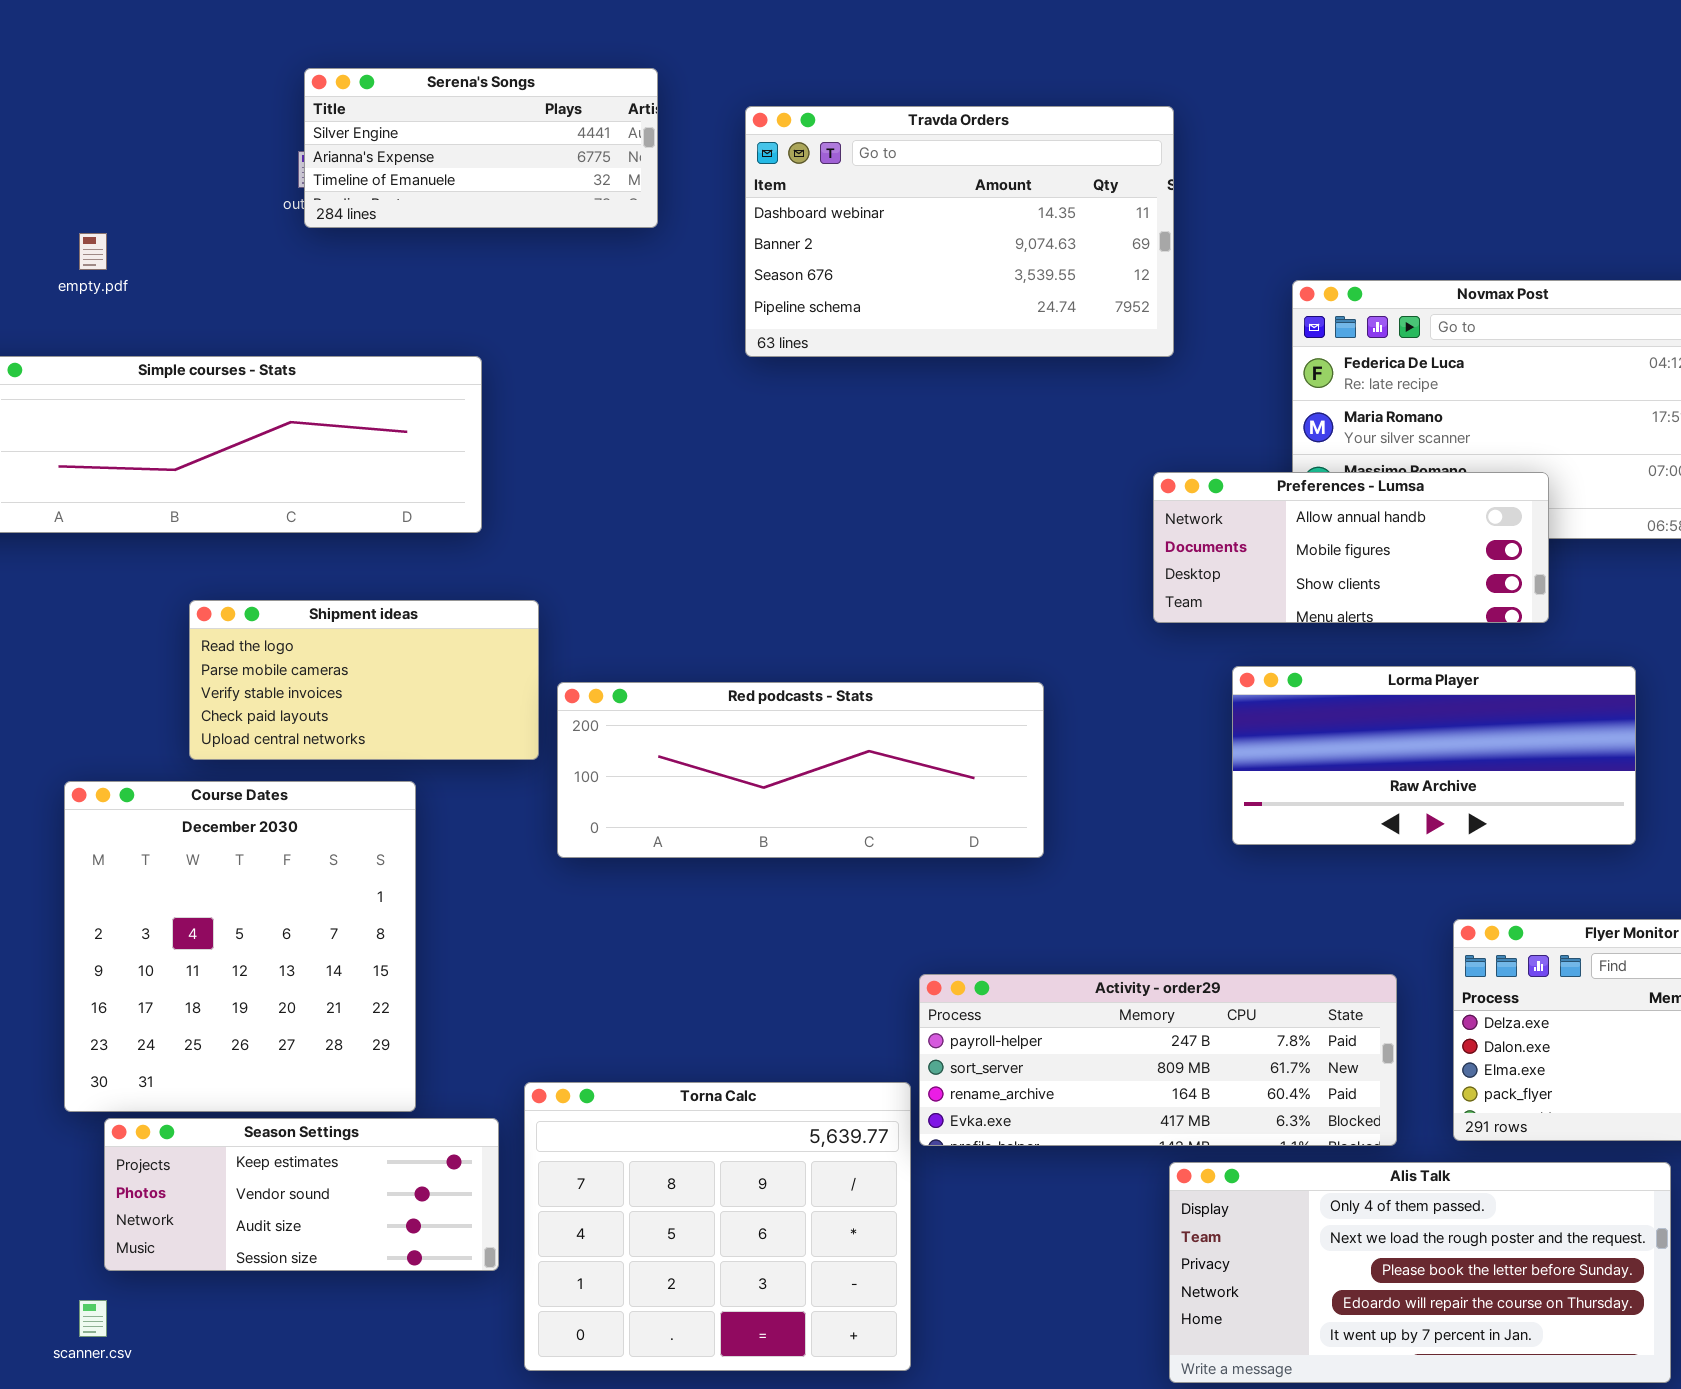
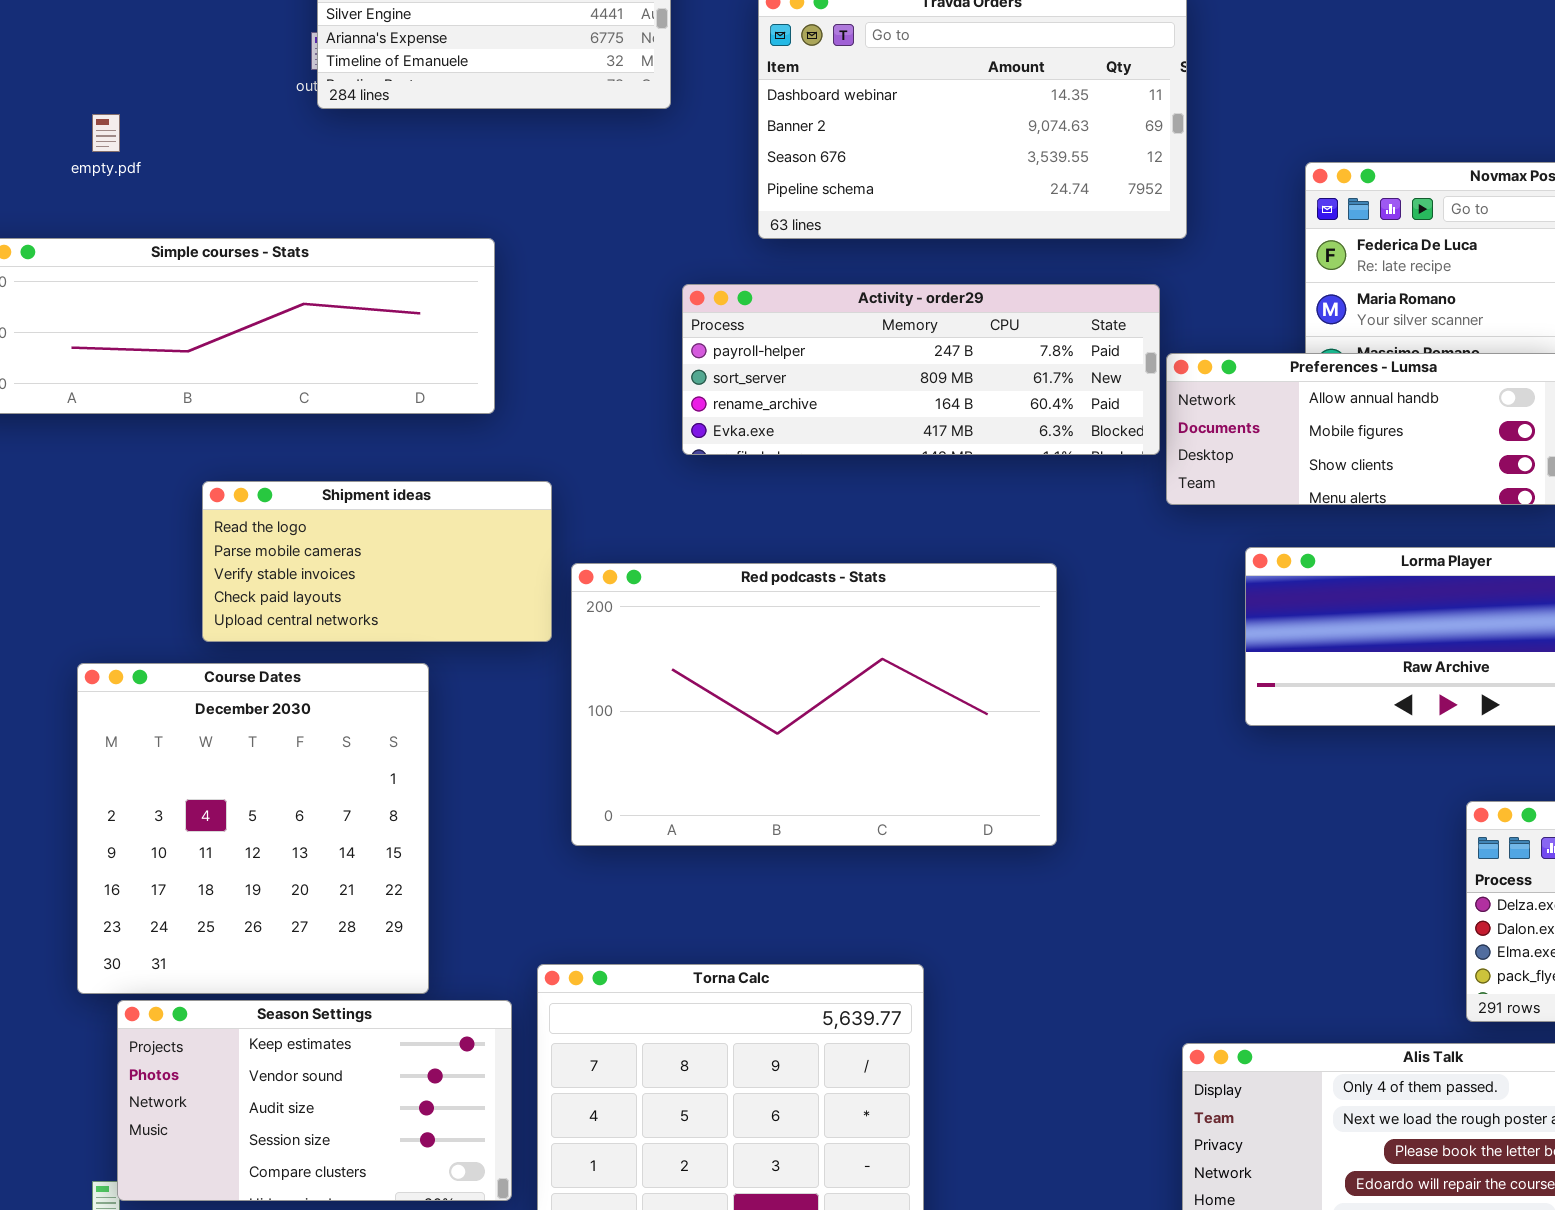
Red podcasts - Stats: [557,682,1044,858] -> [571,563,1057,846], resized
Activity - order29: [919,974,1397,1146] -> [682,284,1160,455], moved
Season Settings: [104,1118,499,1271] -> [117,1000,512,1201], resized

